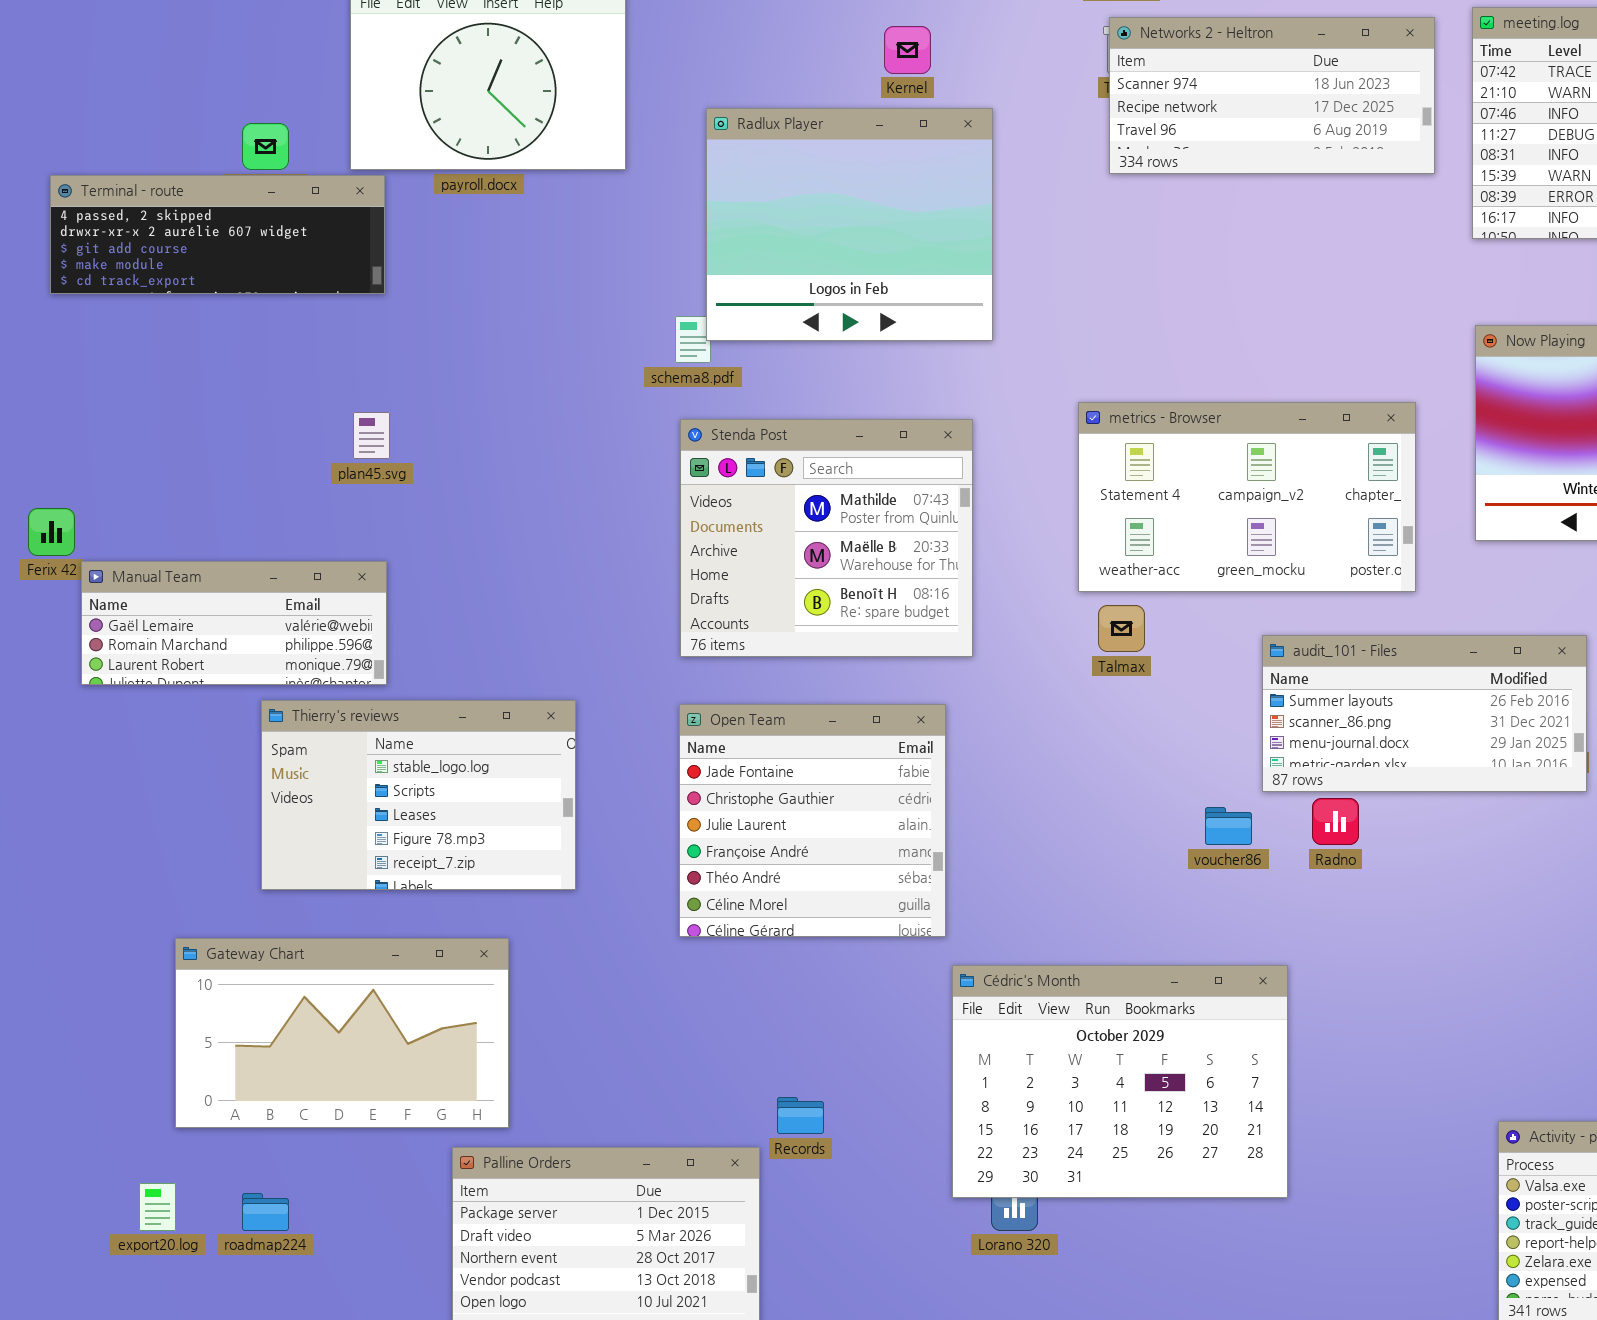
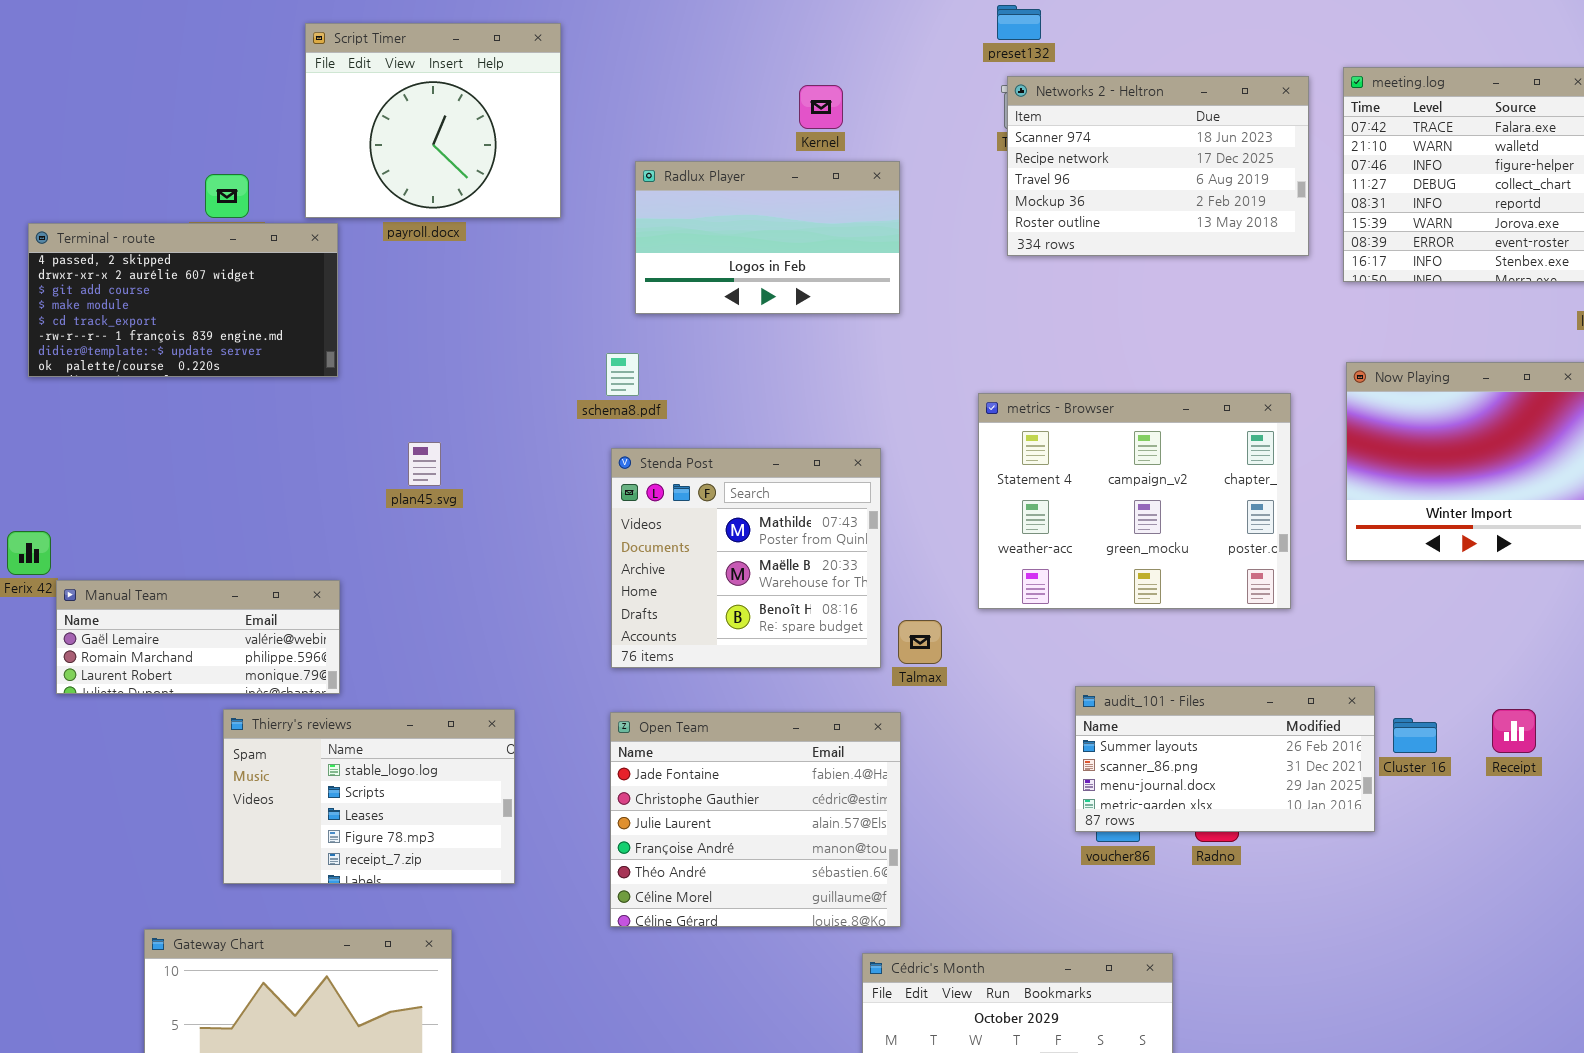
Networks 2 - Heltron: [1109,17,1435,174] -> [1007,76,1309,256], resized
Radlux Player: [706,108,993,341] -> [635,161,900,314], resized
Terminal - route: [50,175,385,294] -> [28,223,338,377], resized
metrics - Browser: [1078,402,1416,592] -> [978,393,1291,609], resized
plan45.svg: [353,412,390,459] -> [408,442,441,486], moved
Talmax: [1098,605,1145,652] -> [898,620,942,664], moved
audit_101 - Files: [1262,635,1587,792] -> [1075,686,1375,832], moved
Open Team: [679,704,946,937] -> [610,712,901,927], resized

